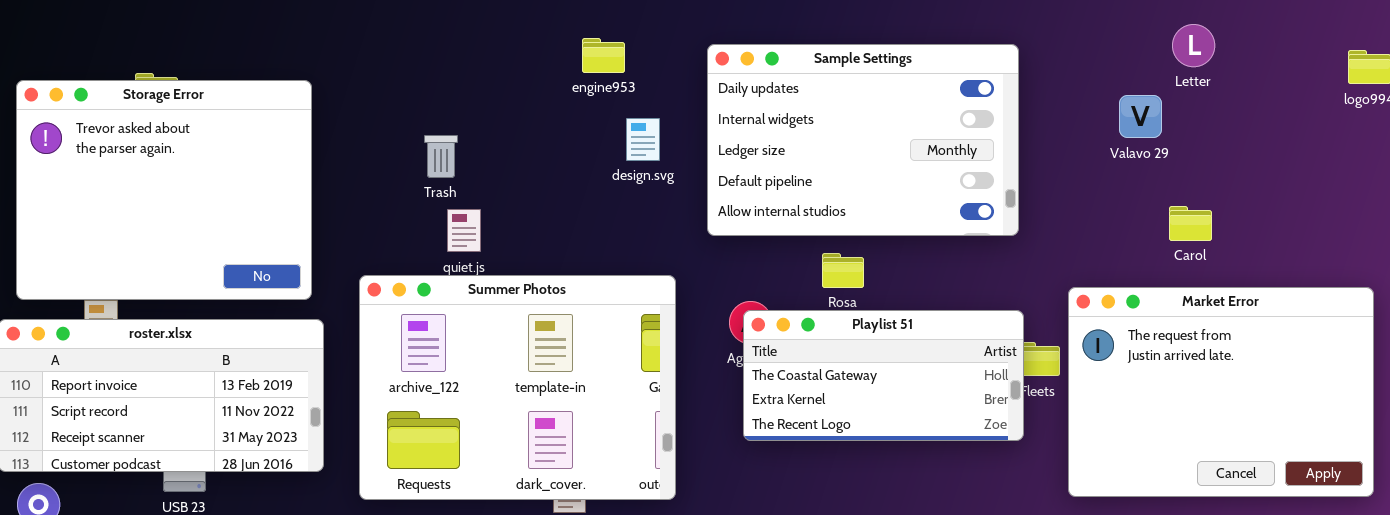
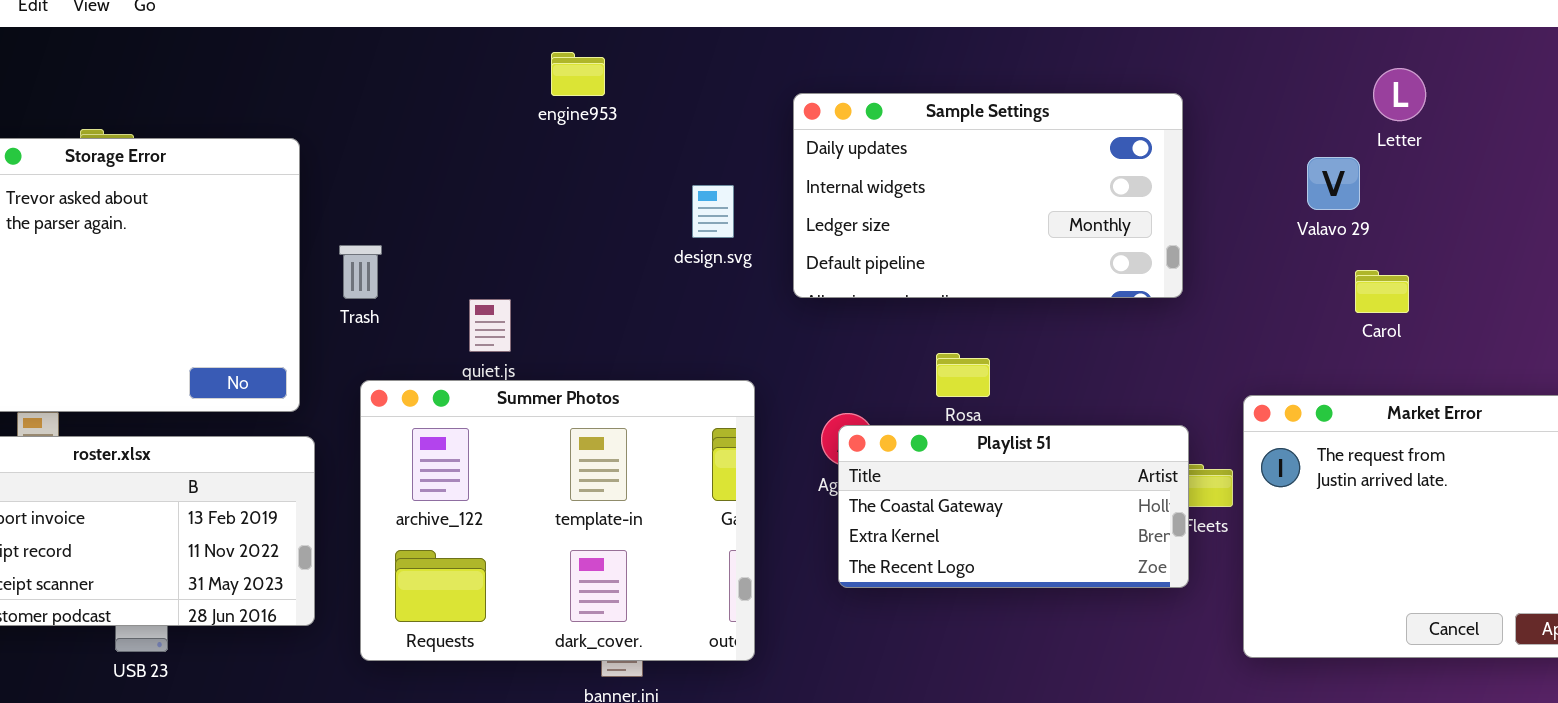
engine953: [582,38,625,73] -> [551,52,605,96], moved
Sample Settings: [707,44,1019,236] -> [793,93,1183,298], resized
Trash: [424,135,458,178] -> [339,245,382,299], moved
Carol: [1169,206,1212,241] -> [1355,270,1409,313], moved

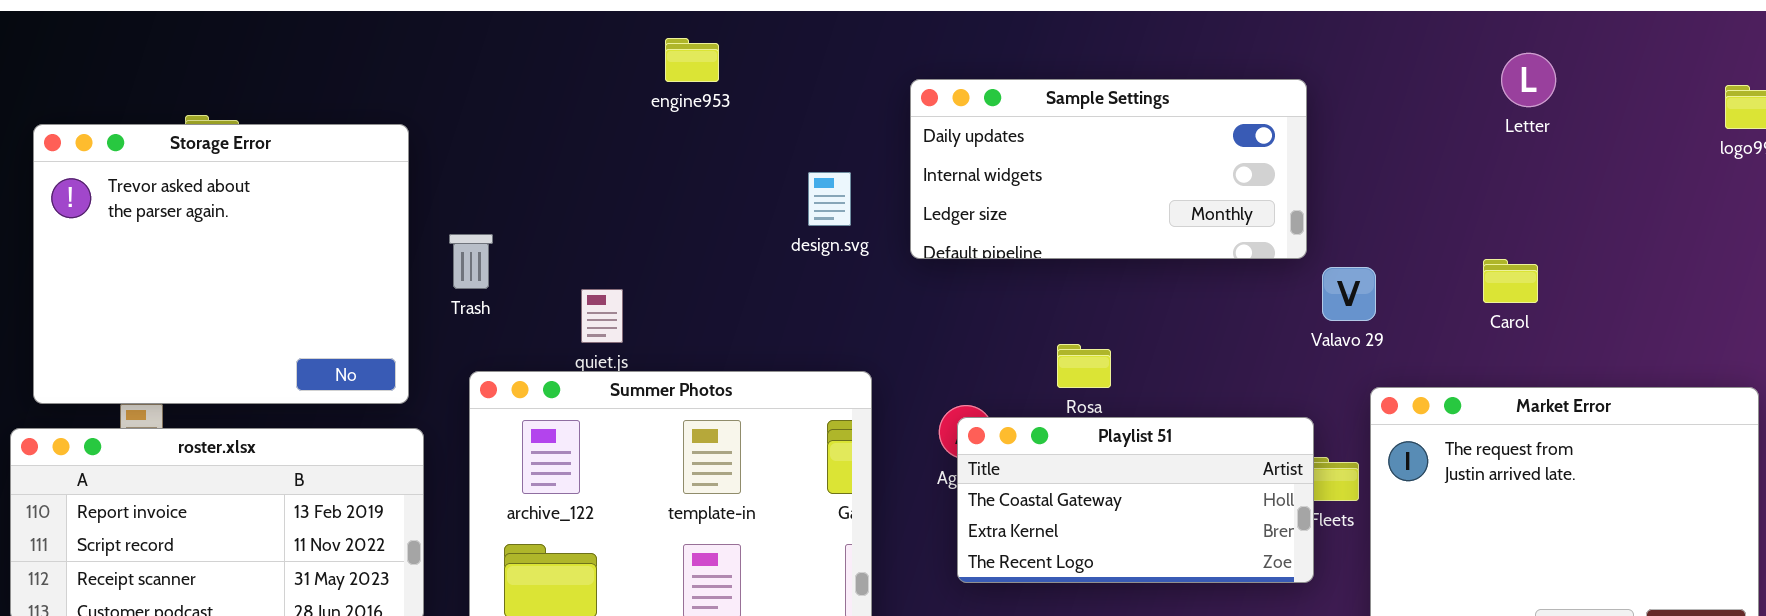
Sample Settings: [793,93,1183,298] -> [910,79,1307,259], resized
Valavo 29: [1307,157,1360,210] -> [1322,267,1376,321], moved

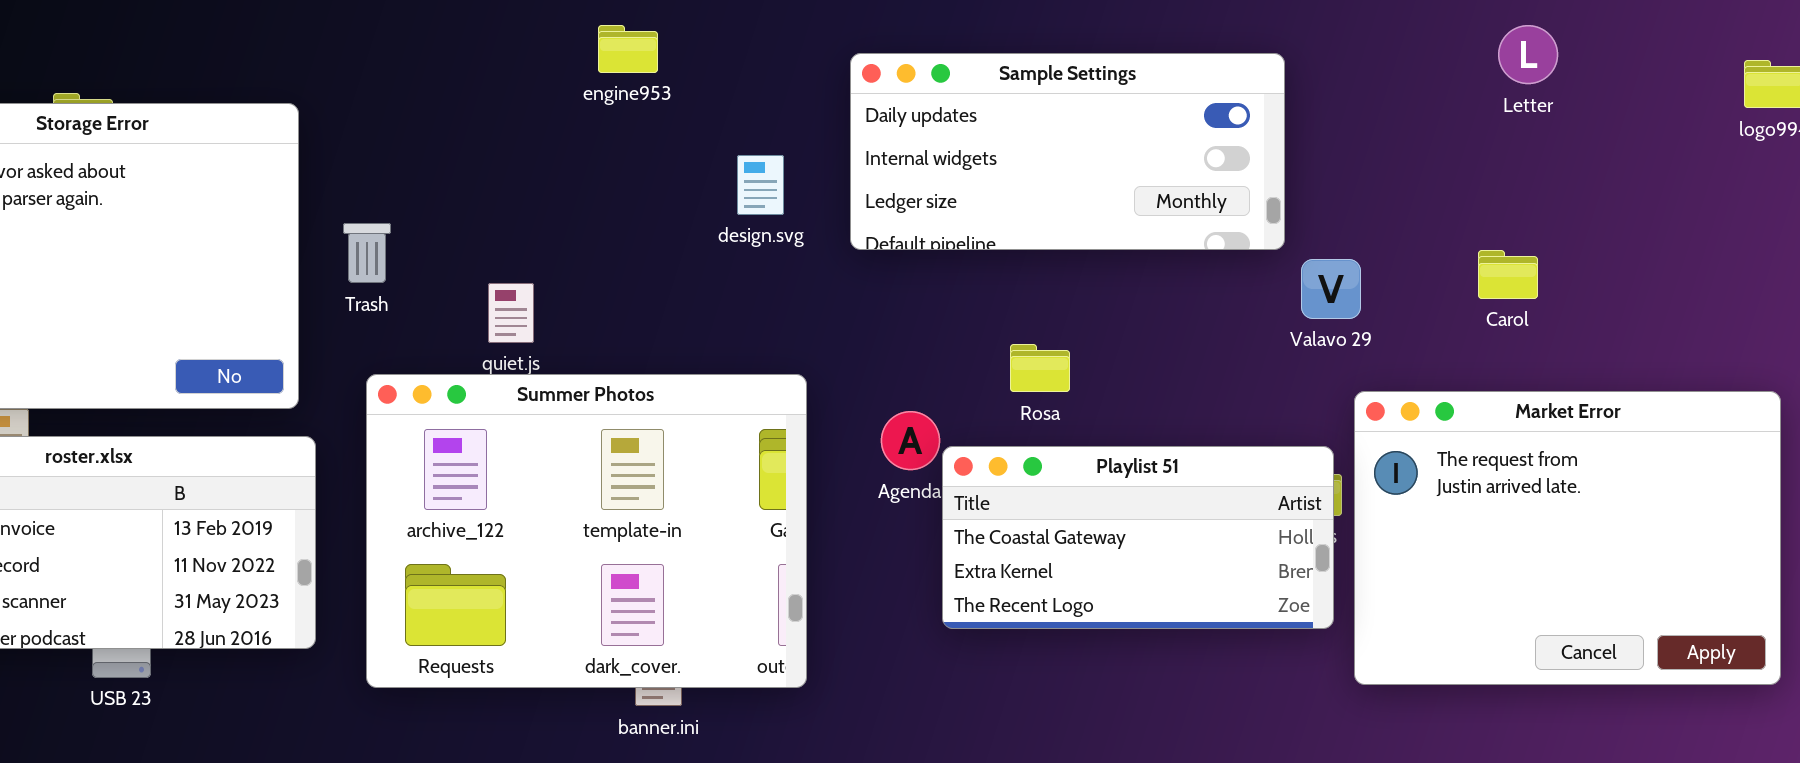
engine953: [665,38,719,82] -> [598,25,658,73], moved
Playlist 51: [957,417,1314,583] -> [942,446,1334,629], moved

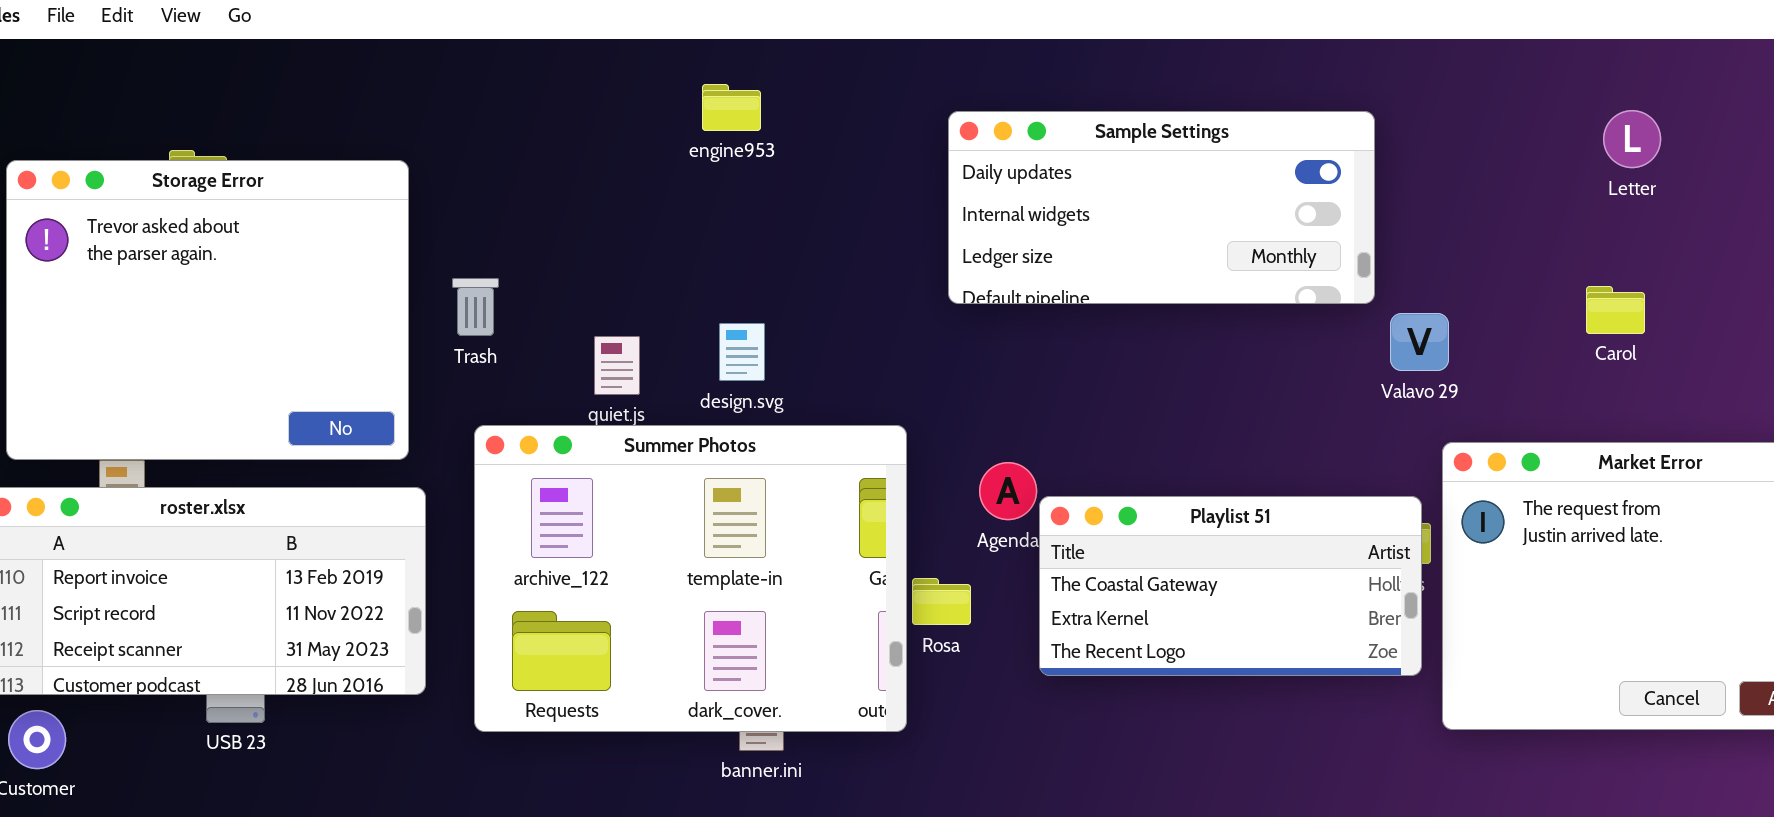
Letter: [1498,25,1558,84] -> [1603,110,1661,168], moved
design.svg: [737,155,784,215] -> [719,323,765,381], moved
Carol: [1478,250,1538,299] -> [1586,286,1645,334], moved
Rosa: [1010,344,1070,392] -> [912,578,971,625], moved

